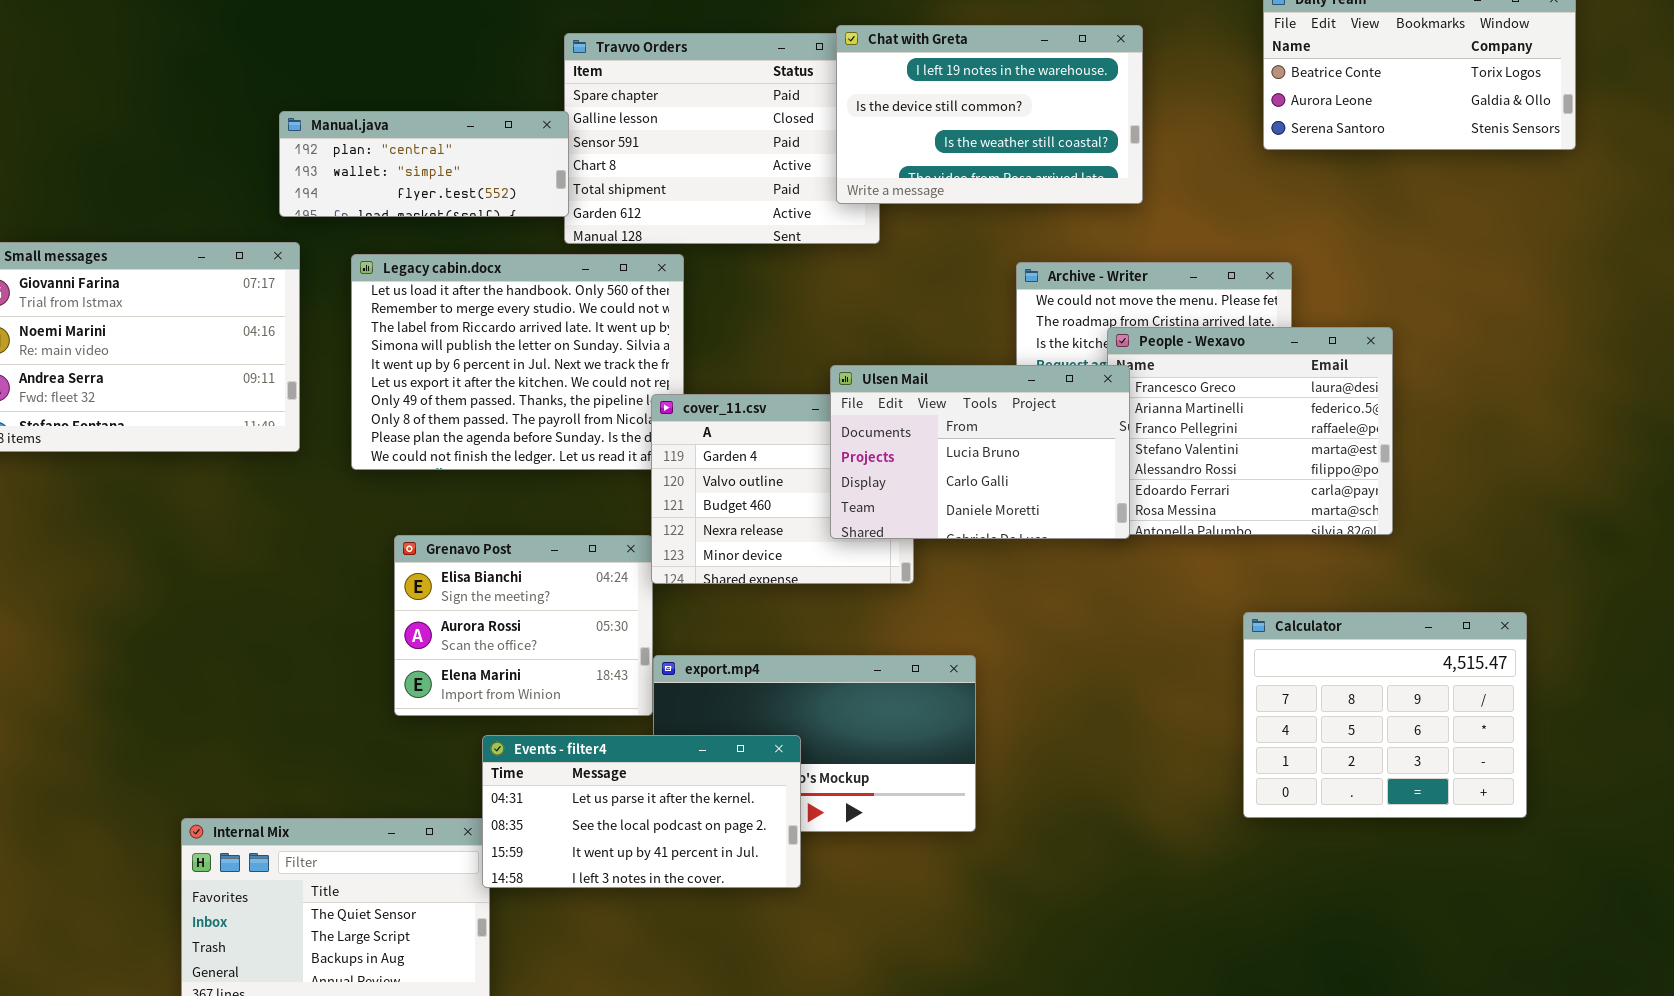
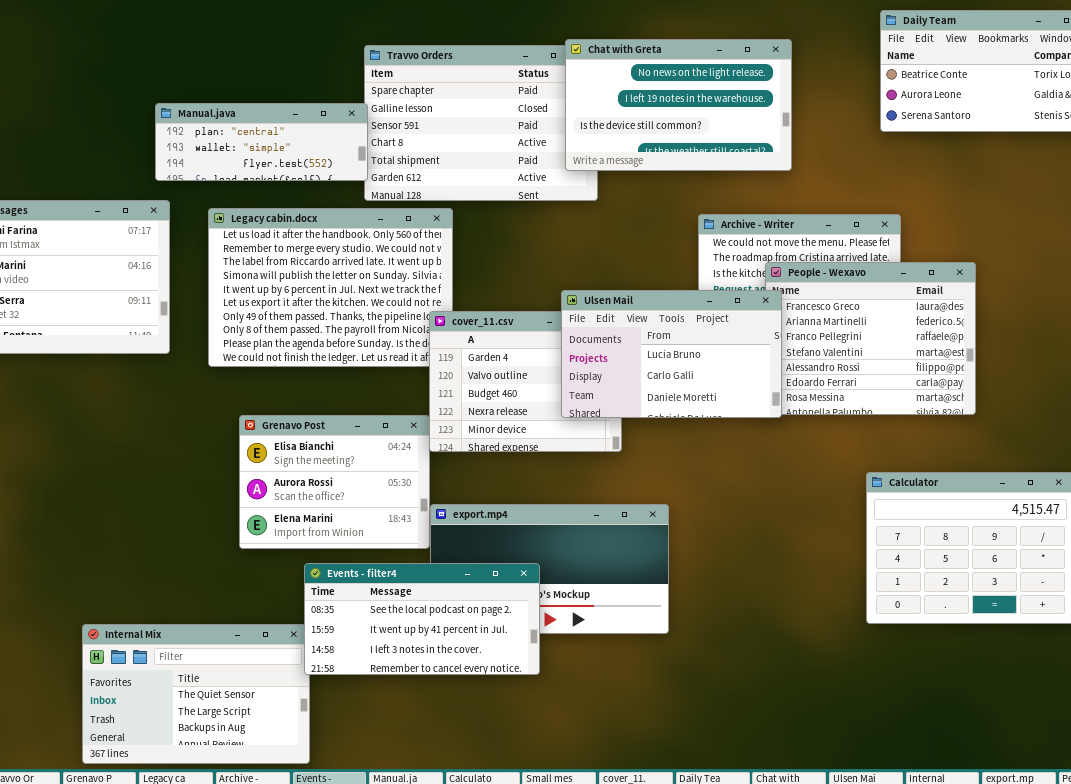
Chat with Greta: [836,25,1143,204] -> [565,39,792,171], scrolled up 1 row
Events - filter4: [482,735,801,888] -> [304,563,540,675], scrolled down 1 row

